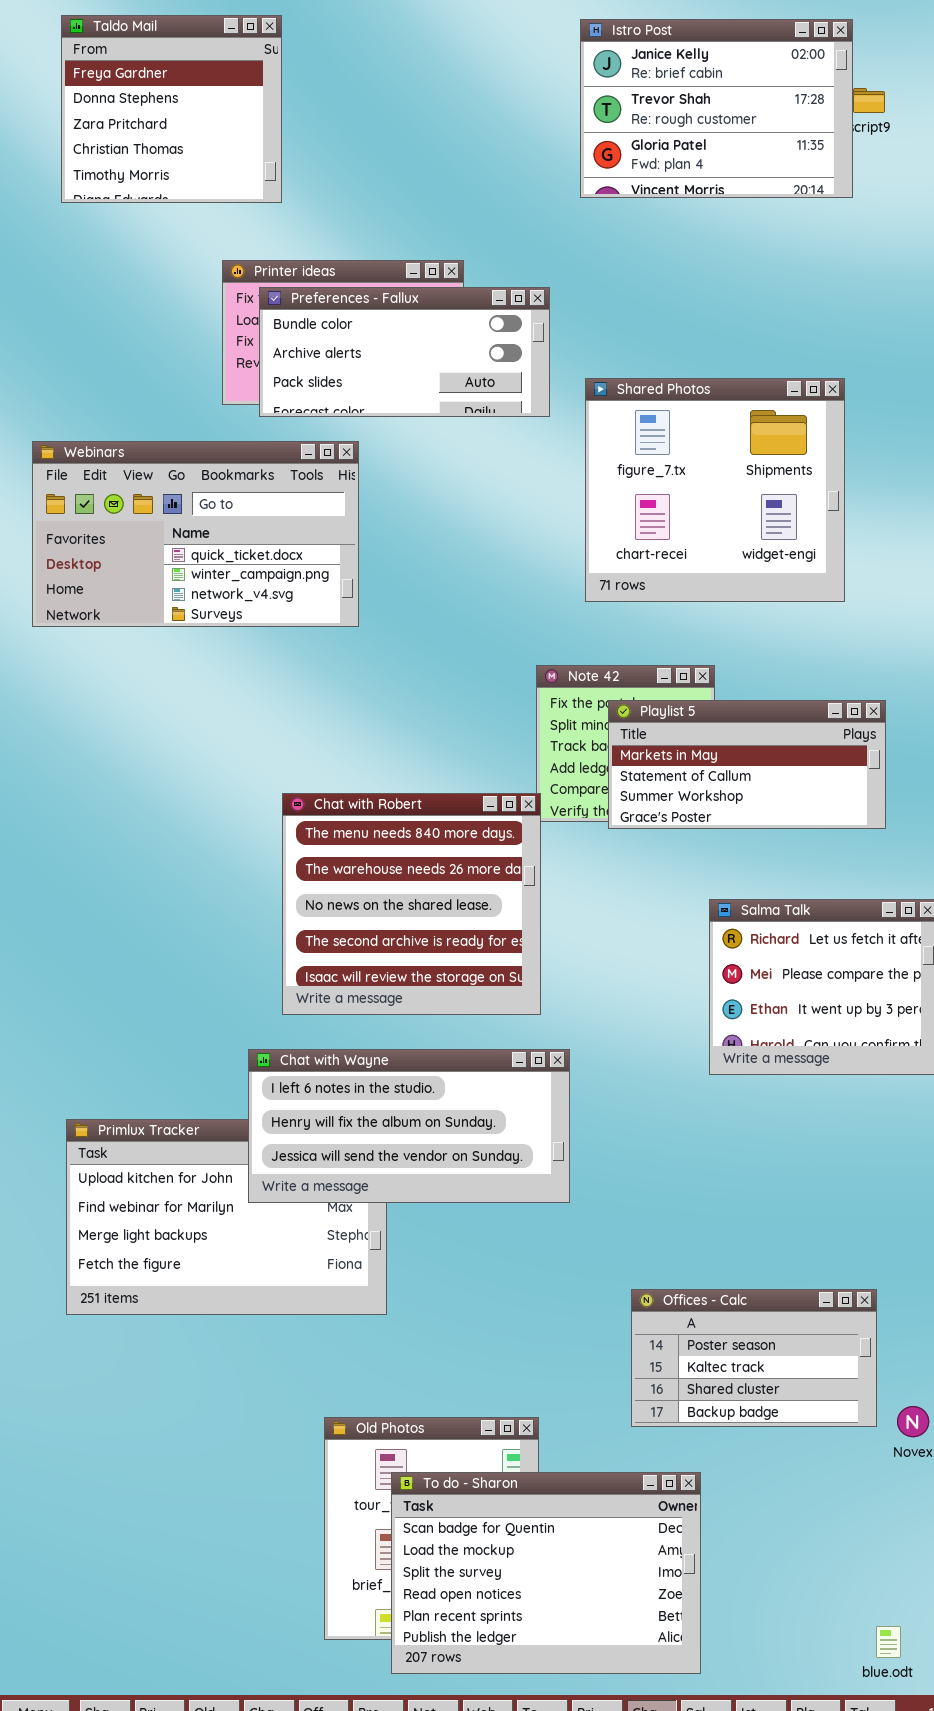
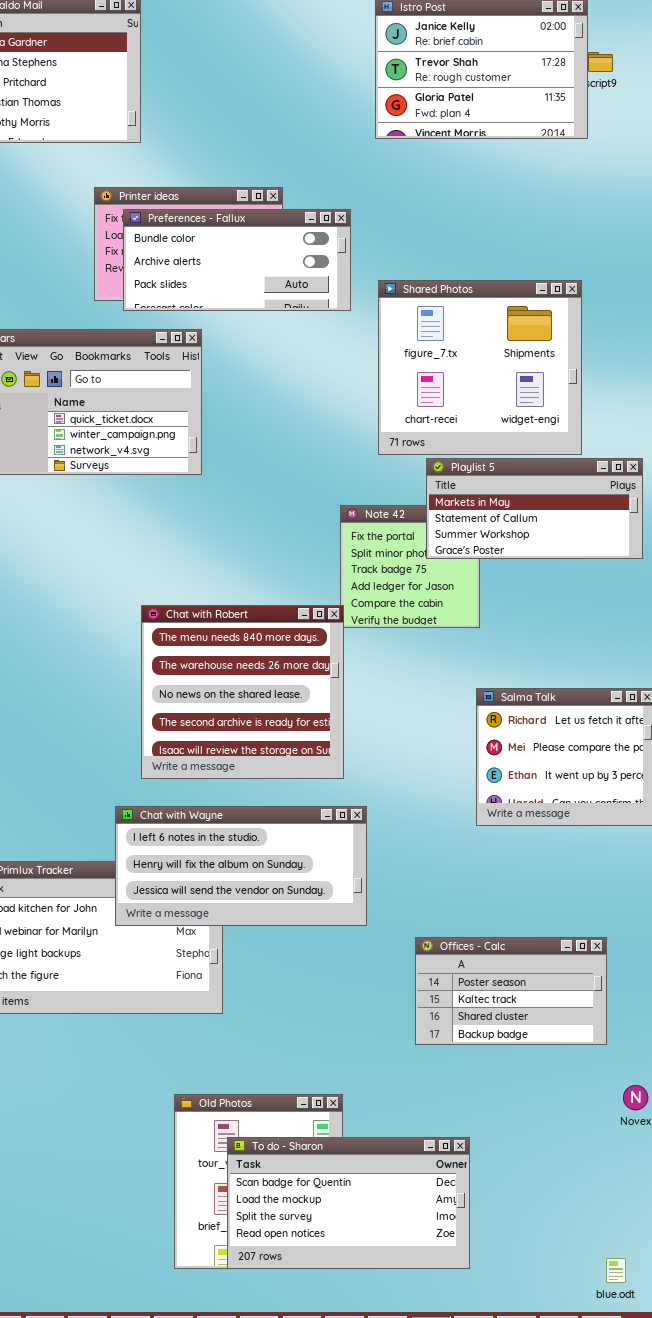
Playlist 5: [608,700,886,829] -> [426,458,643,559], moved
Offices - Calc: [631,1289,877,1427] -> [415,937,607,1045], moved
To do - Sharon: [391,1472,701,1674] -> [227,1137,470,1269], resized

